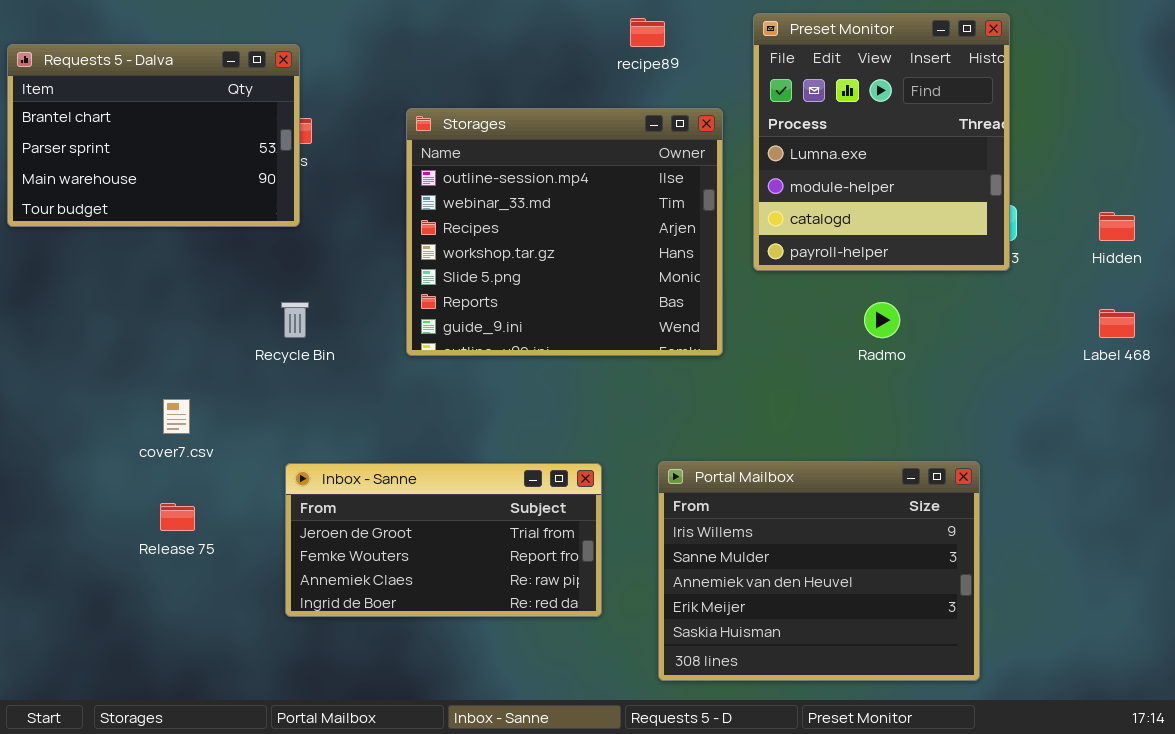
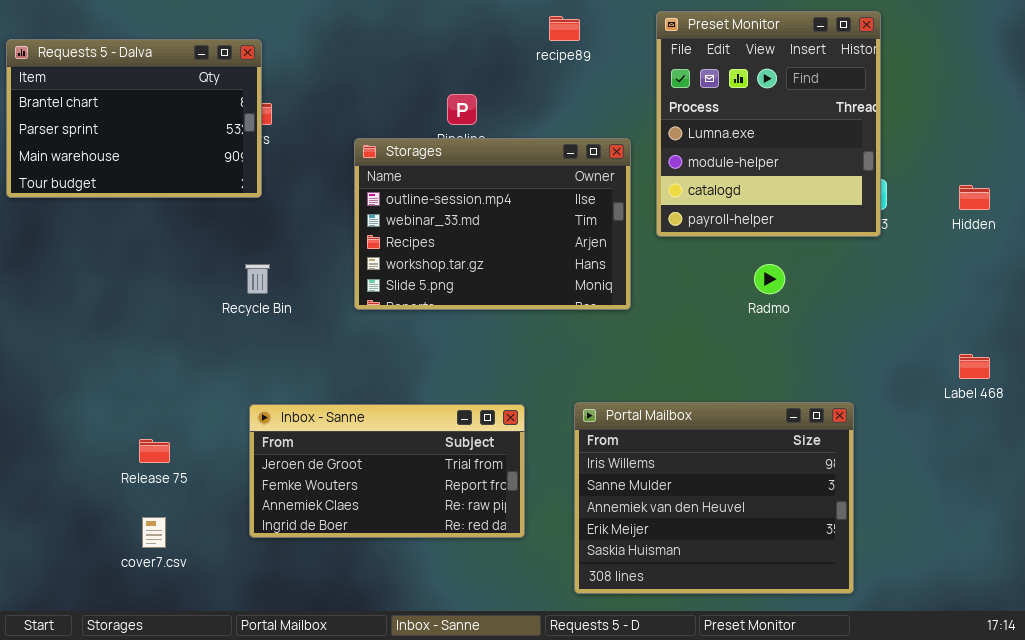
Storages: [406,108,723,356] -> [354,138,631,310], resized
Label 468: [1099,309,1135,338] -> [959,354,990,379], moved
cover7.csv: [163,399,190,434] -> [142,517,166,548], moved

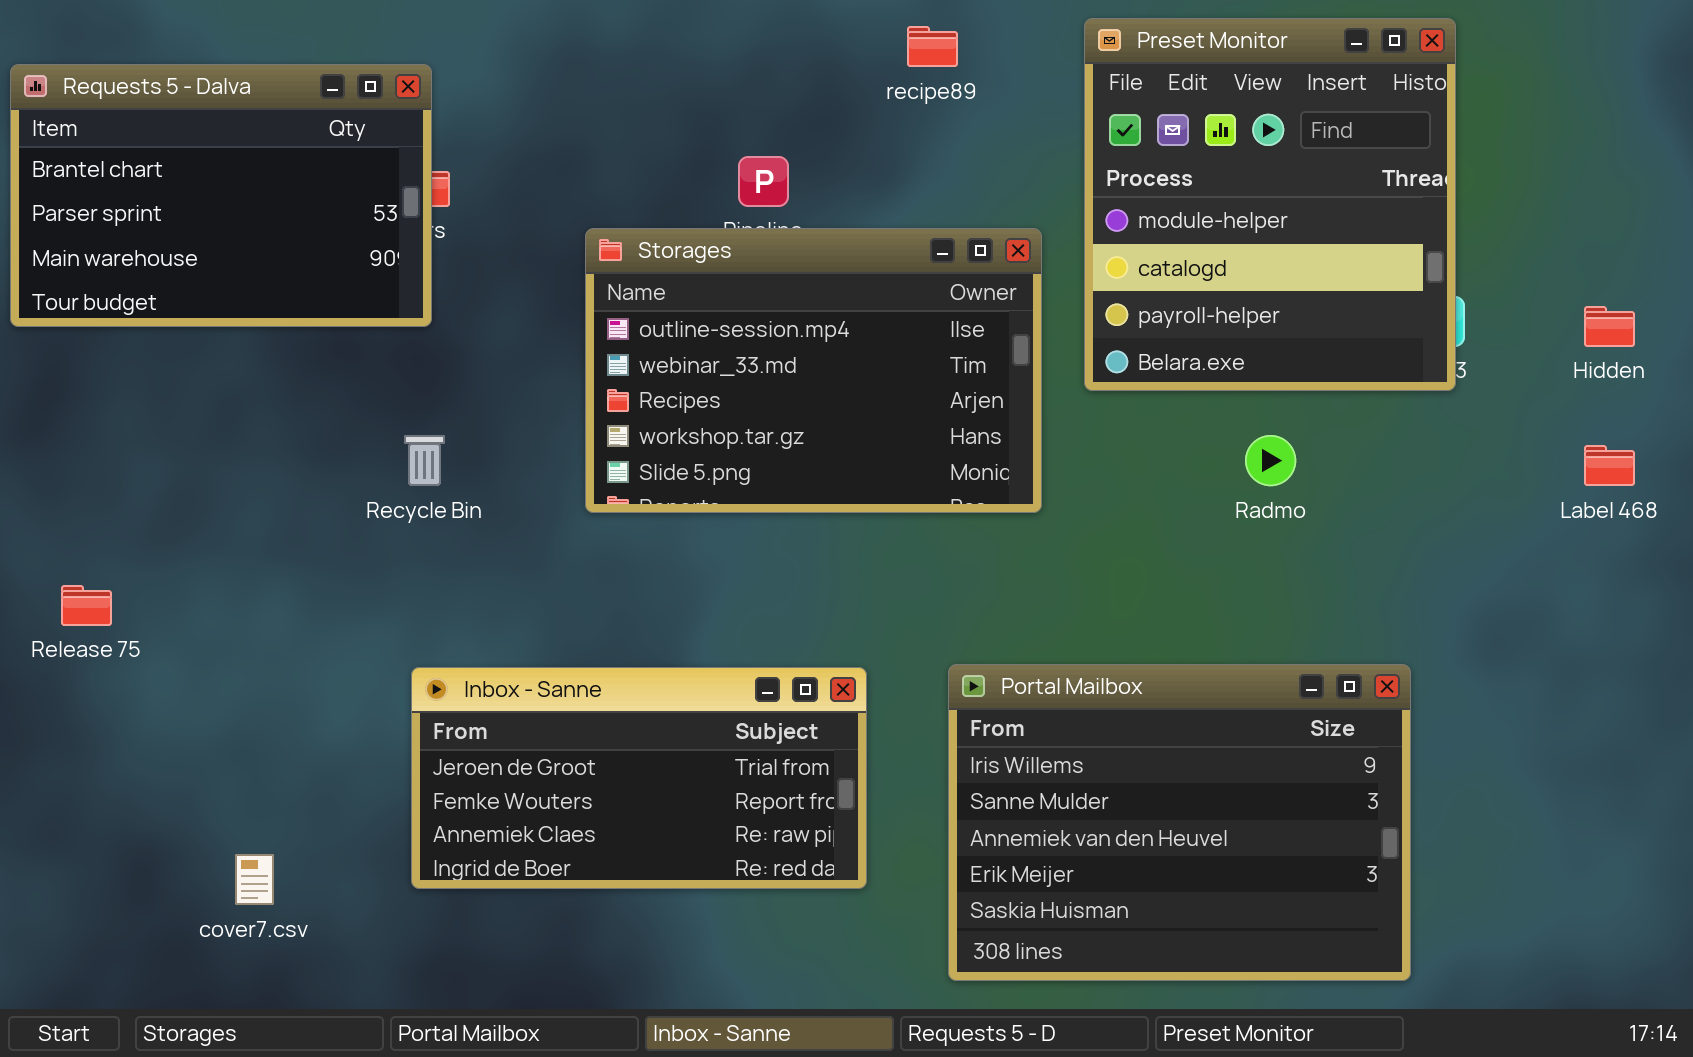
Preset Monitor: [656,11,881,237] -> [1084,18,1456,391], scrolled down 1 row
Label 468: [959,354,990,379] -> [1584,445,1635,486], moved
Release 75: [139,439,170,463] -> [61,585,112,626], moved

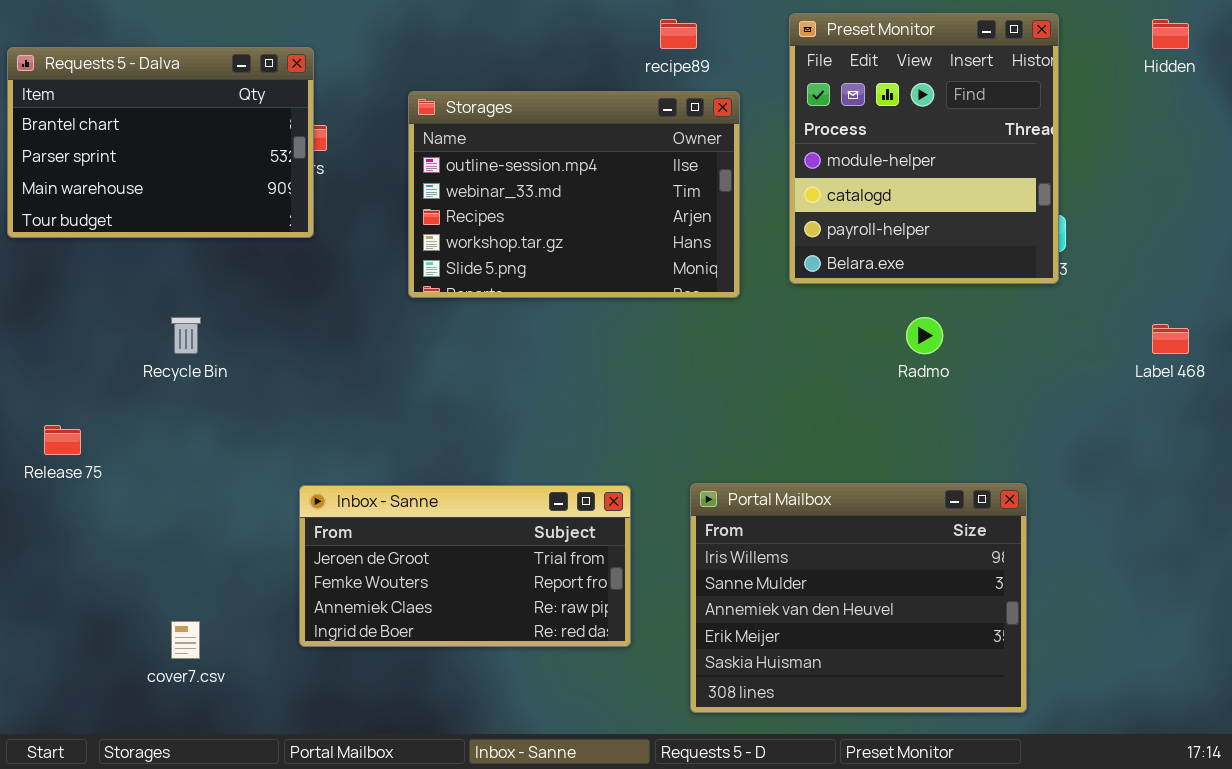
Storages: [585,228,1042,513] -> [408,91,740,298], moved
Hidden: [1584,306,1635,347] -> [1152,19,1189,49], moved
Recycle Bin: [404,435,445,486] -> [171,317,201,354], moved

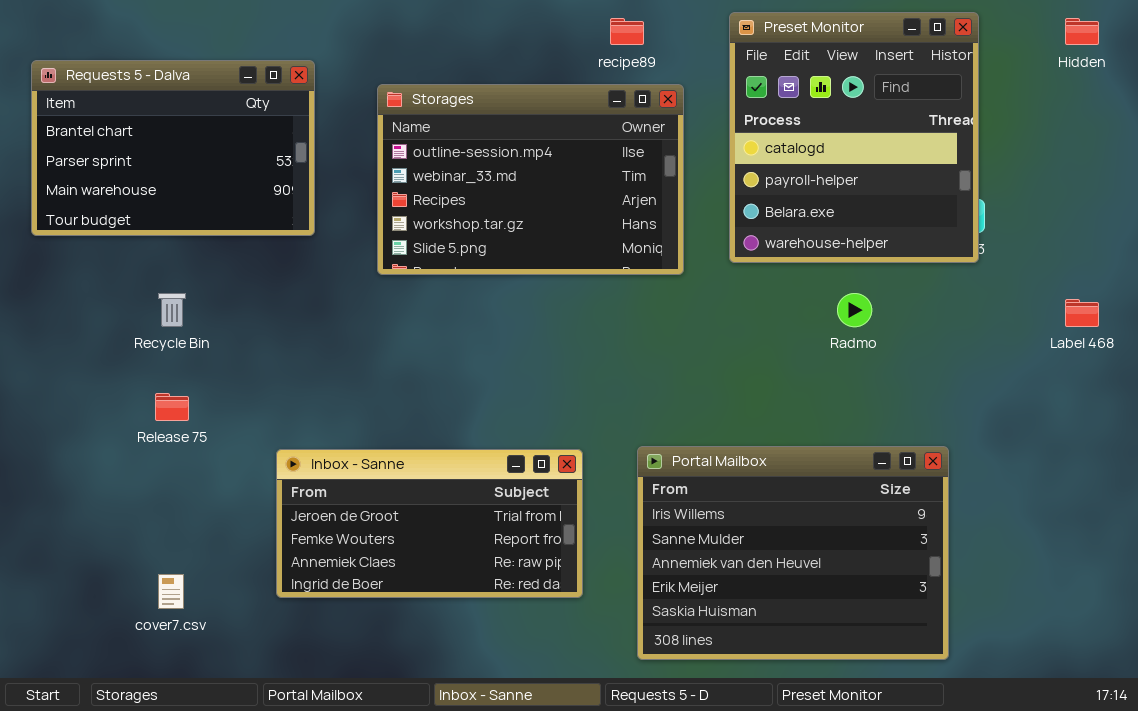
Preset Monitor: [789,13,1059,284] -> [729,12,979,263], scrolled down 1 row
Requests 5 - Dalva: [7,47,314,238] -> [31,60,315,236], moved
Release 75: [44,425,81,455] -> [155,393,189,421], moved

